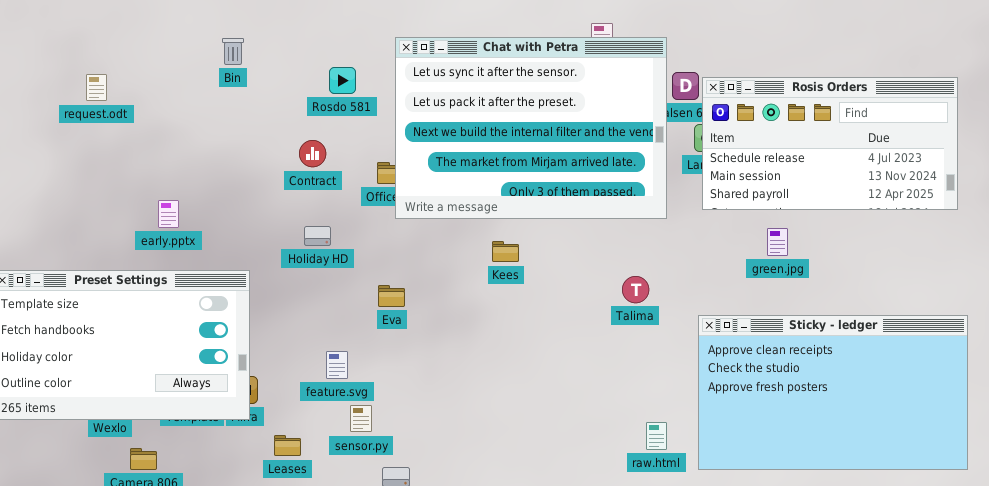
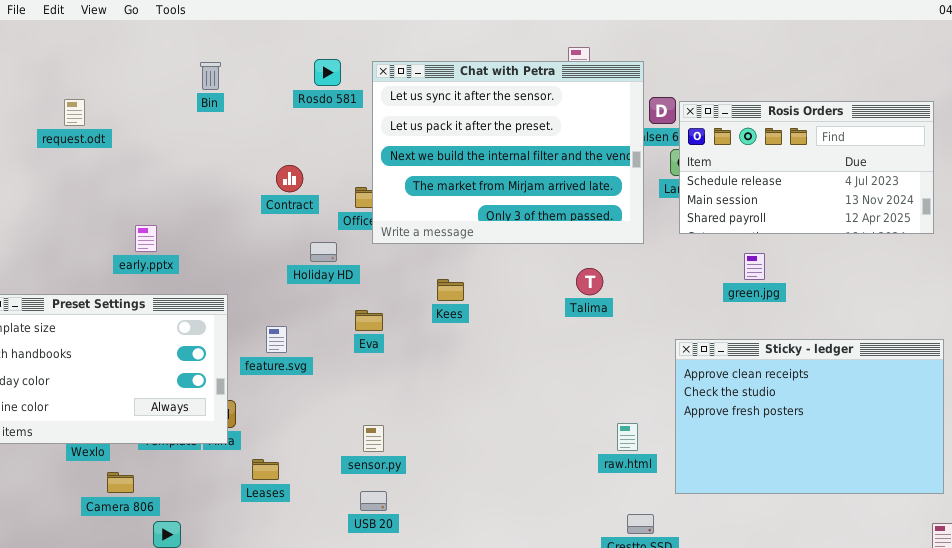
Rosdo 581: [329,67,356,94] -> [314,59,341,86], moved
Holiday HD: [304,226,331,246] -> [310,242,337,262], moved
Kees: [492,241,519,262] -> [437,279,464,301], moved
Talima: [622,276,649,303] -> [576,268,603,295], moved
feature.svg: [326,351,348,379] -> [266,326,287,353], moved
sensor.py: [350,405,372,432] -> [363,425,384,452], moved
raw.html: [646,422,667,450] -> [617,423,638,451], moved

